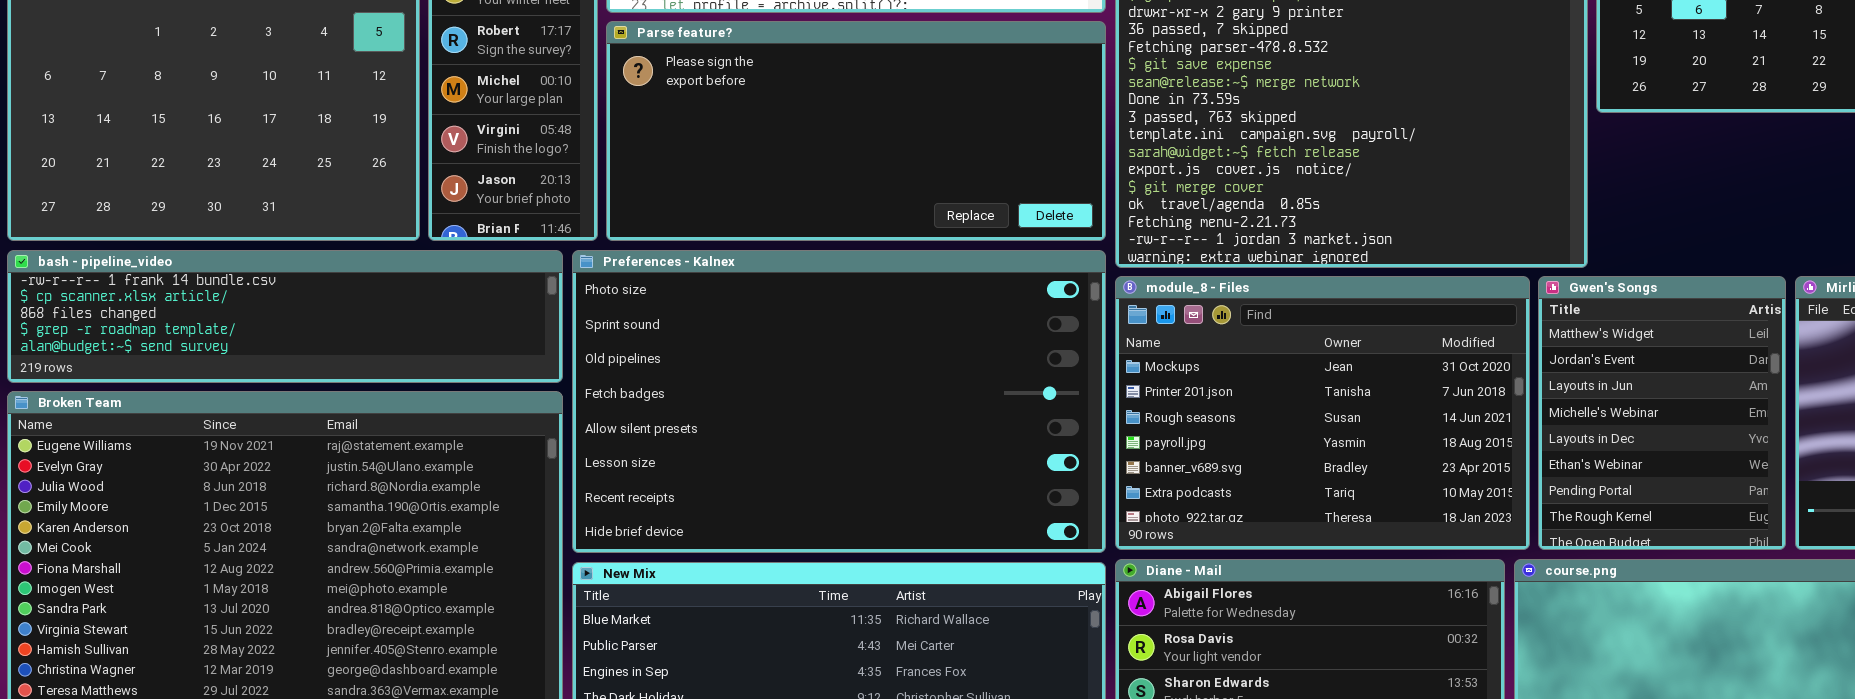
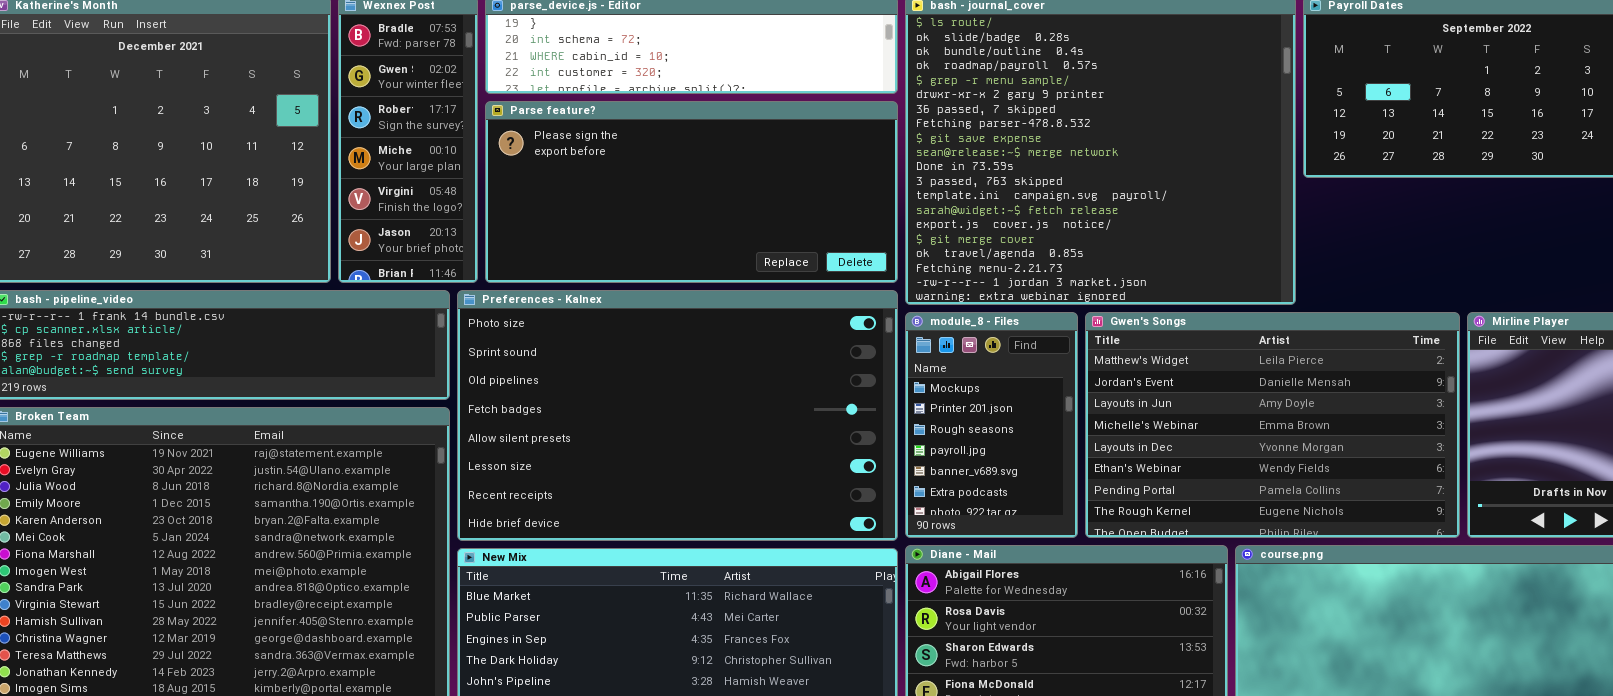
module_8 - Files: [1115,276,1530,550] -> [905,312,1078,538], resized
Gwen's Songs: [1538,276,1786,550] -> [1085,312,1460,538], resized

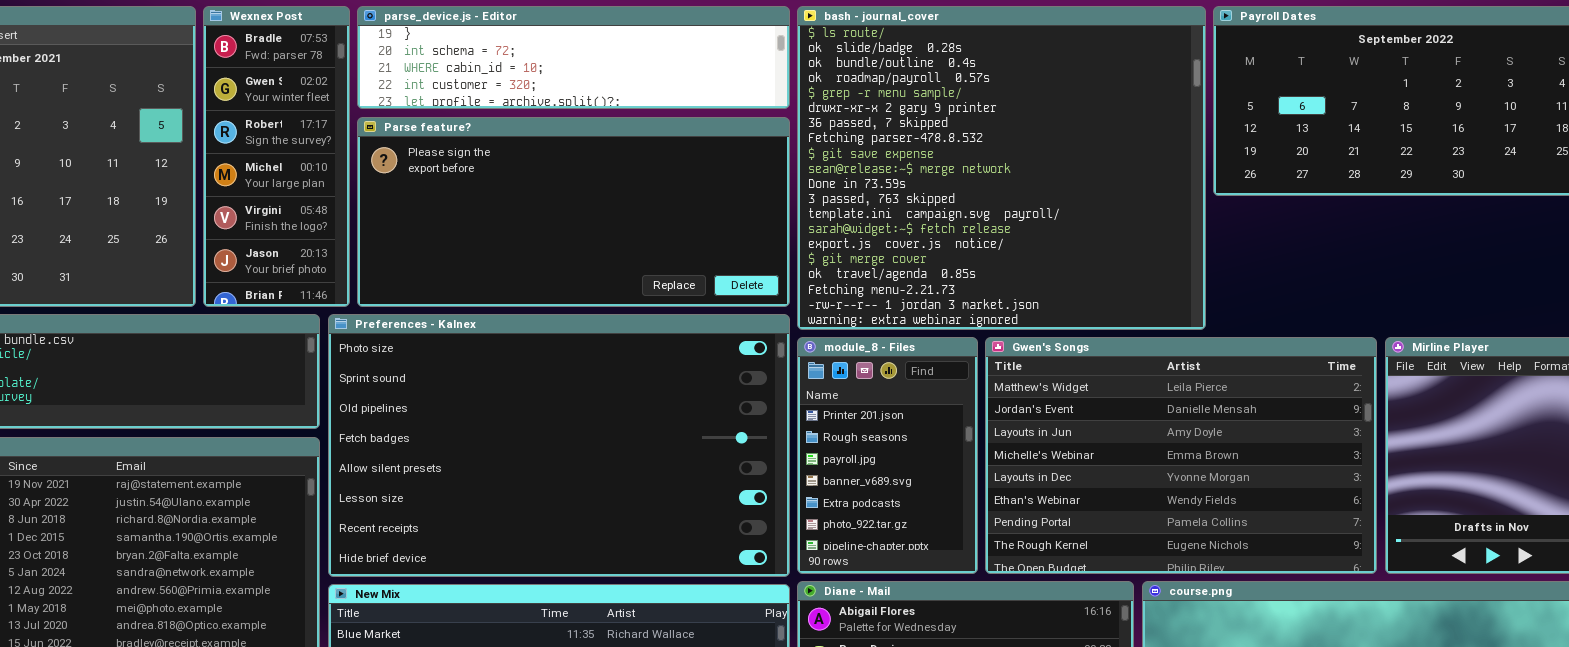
module_8 - Files: [905,312,1078,538] -> [797,337,978,574], scrolled down 1 row

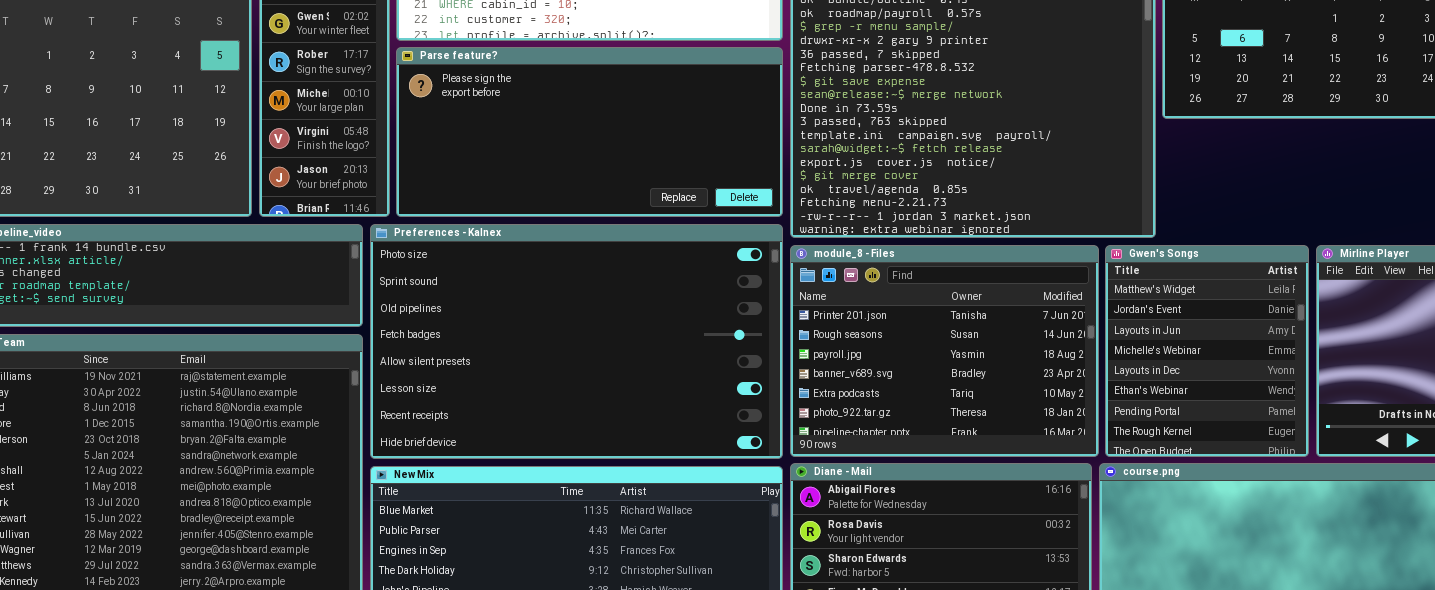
module_8 - Files: [797,337,978,574] -> [790,245,1099,457], resized
Gwen's Songs: [985,337,1377,574] -> [1105,245,1309,457], resized

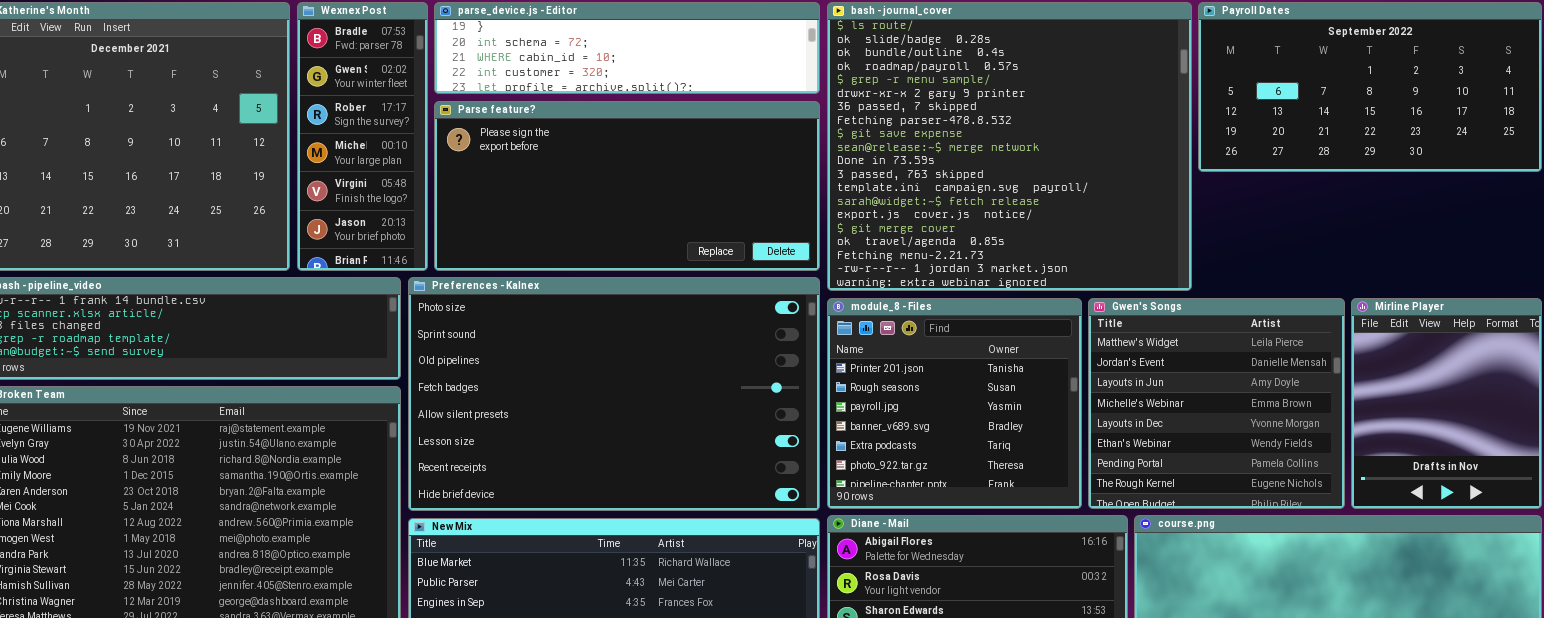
module_8 - Files: [790,245,1099,457] -> [827,298,1082,509], resized
Gwen's Songs: [1105,245,1309,457] -> [1088,298,1345,509], resized

